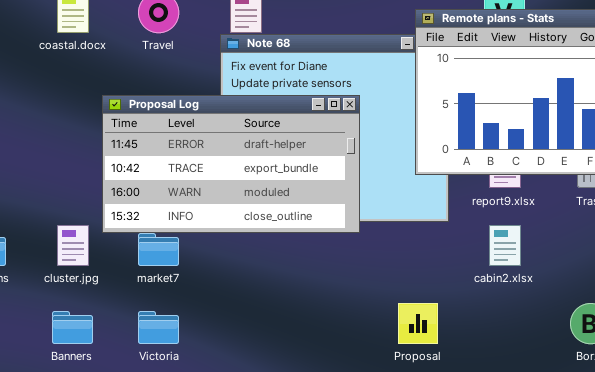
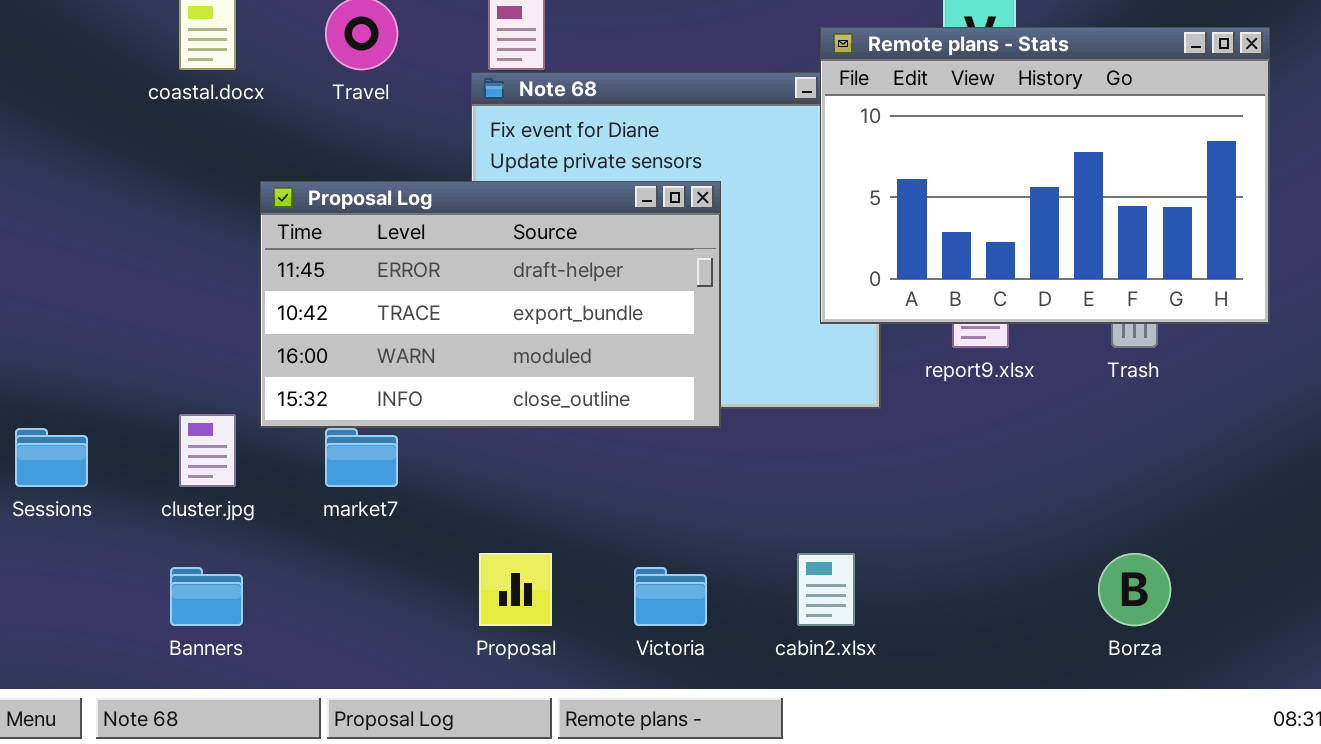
cabin2.xlsx: [489,225,521,266] -> [797,553,855,626], moved
Proposal: [398,303,438,344] -> [479,553,552,626], moved
Victoria: [138,311,179,344] -> [634,567,707,626], moved

